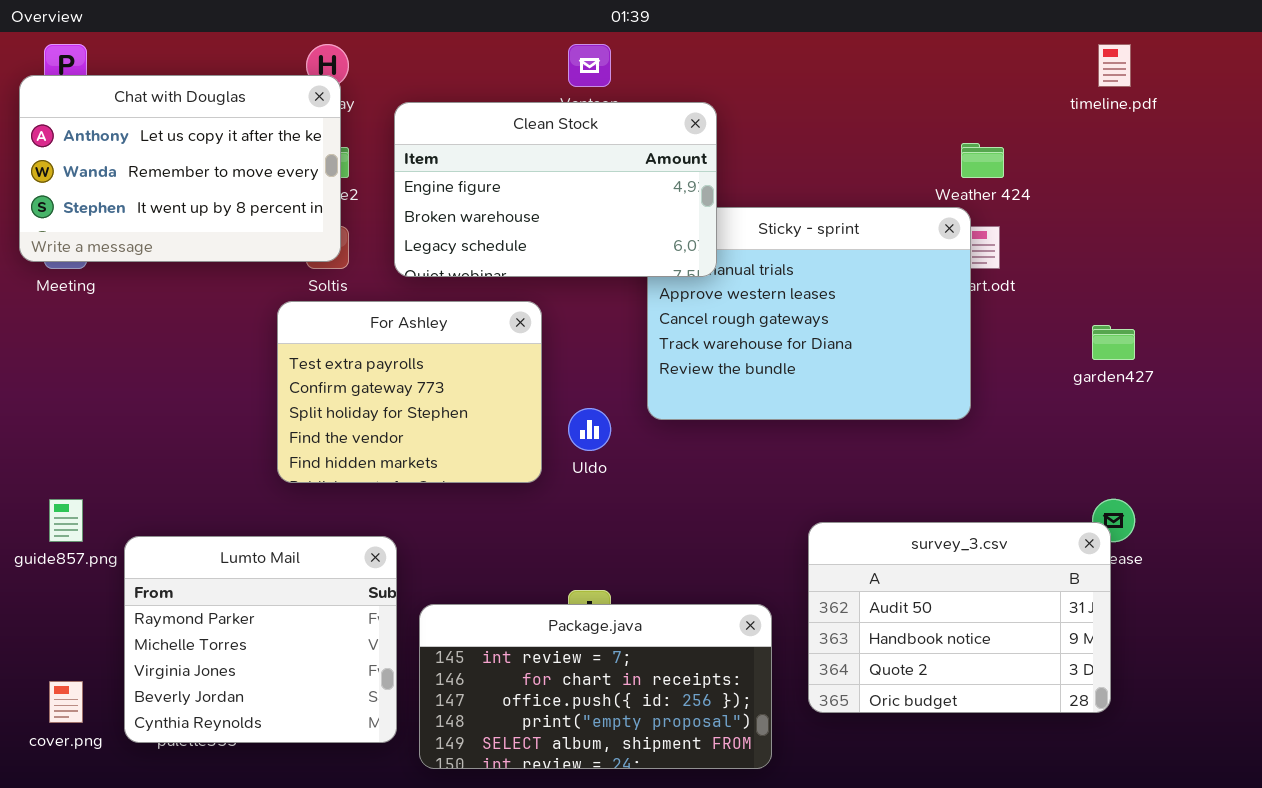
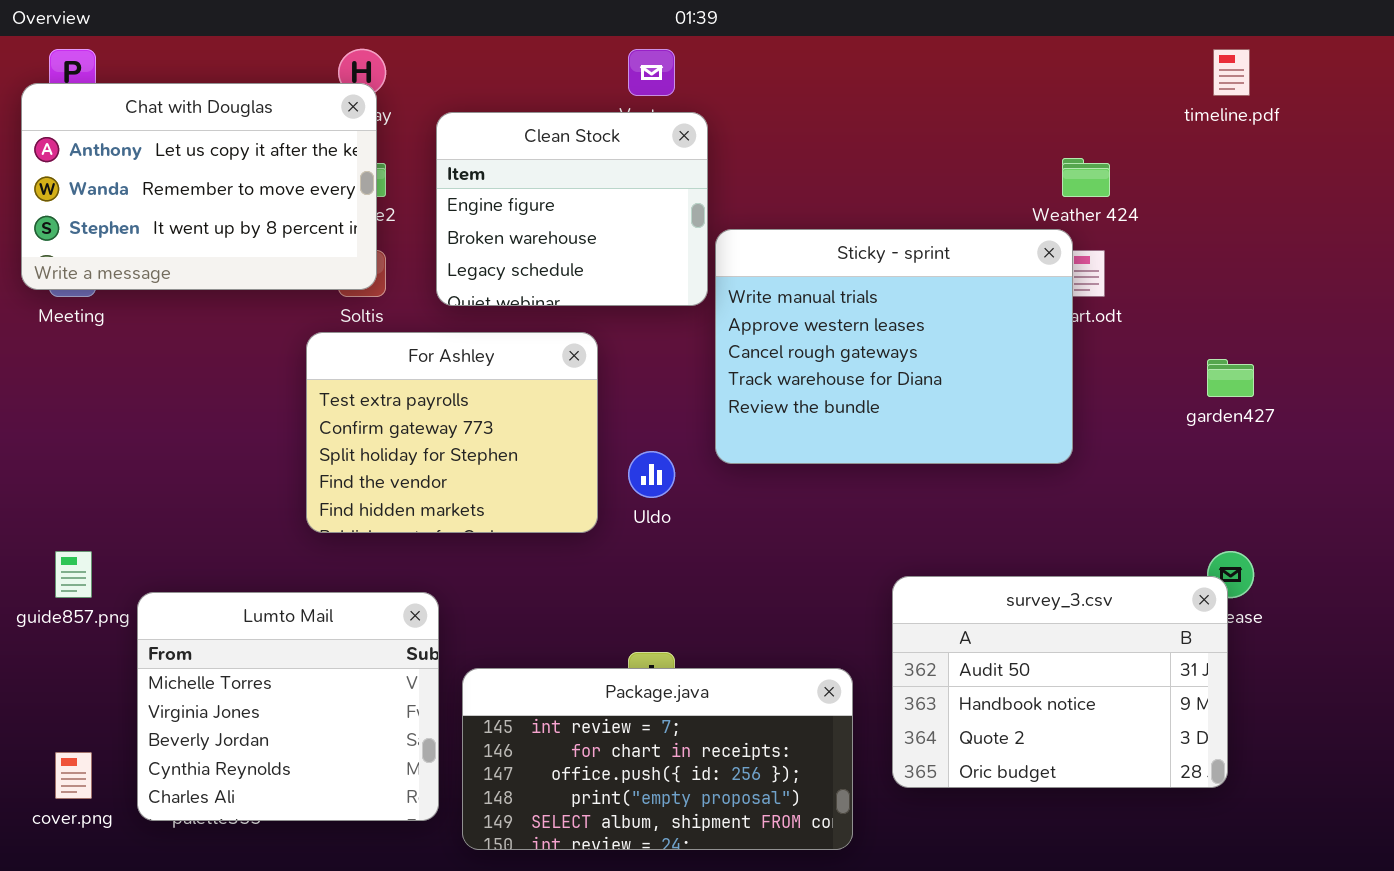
Clean Stock: [394,102,717,277] -> [436,112,708,306], resized
Lumto Mail: [124,536,397,743] -> [137,592,439,821], scrolled down 1 row

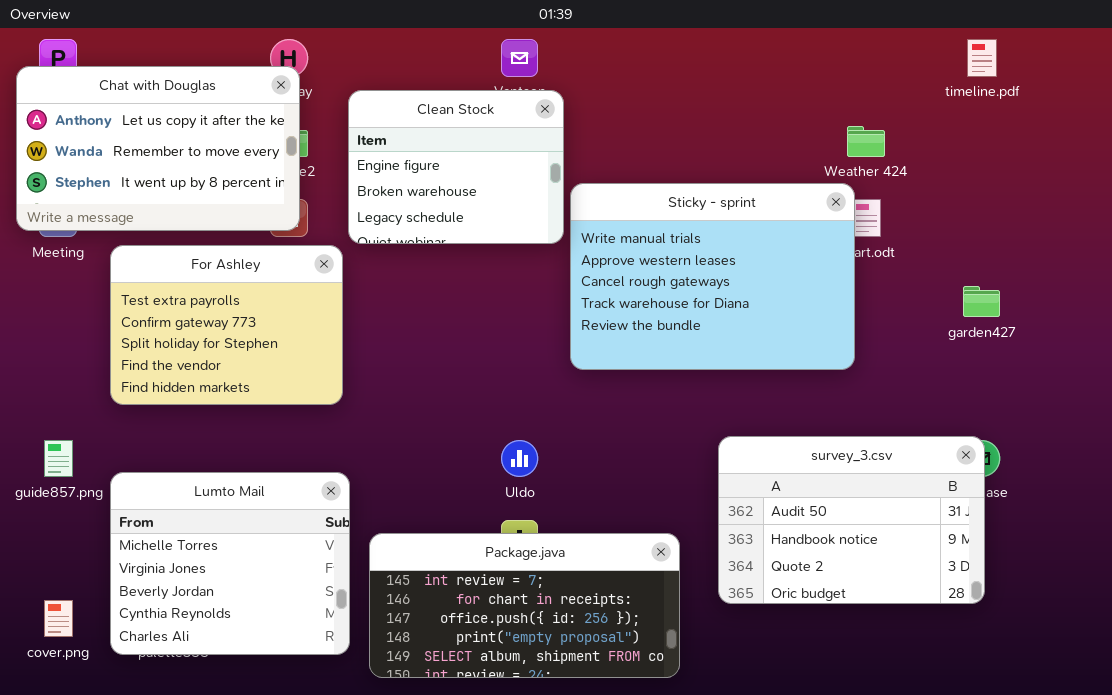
For Ashley: [306,332,598,533] -> [110,245,343,405], moved
Uldo: [628,451,675,498] -> [501,440,538,477], moved
survey_3.csv: [892,576,1228,788] -> [718,436,985,604], moved

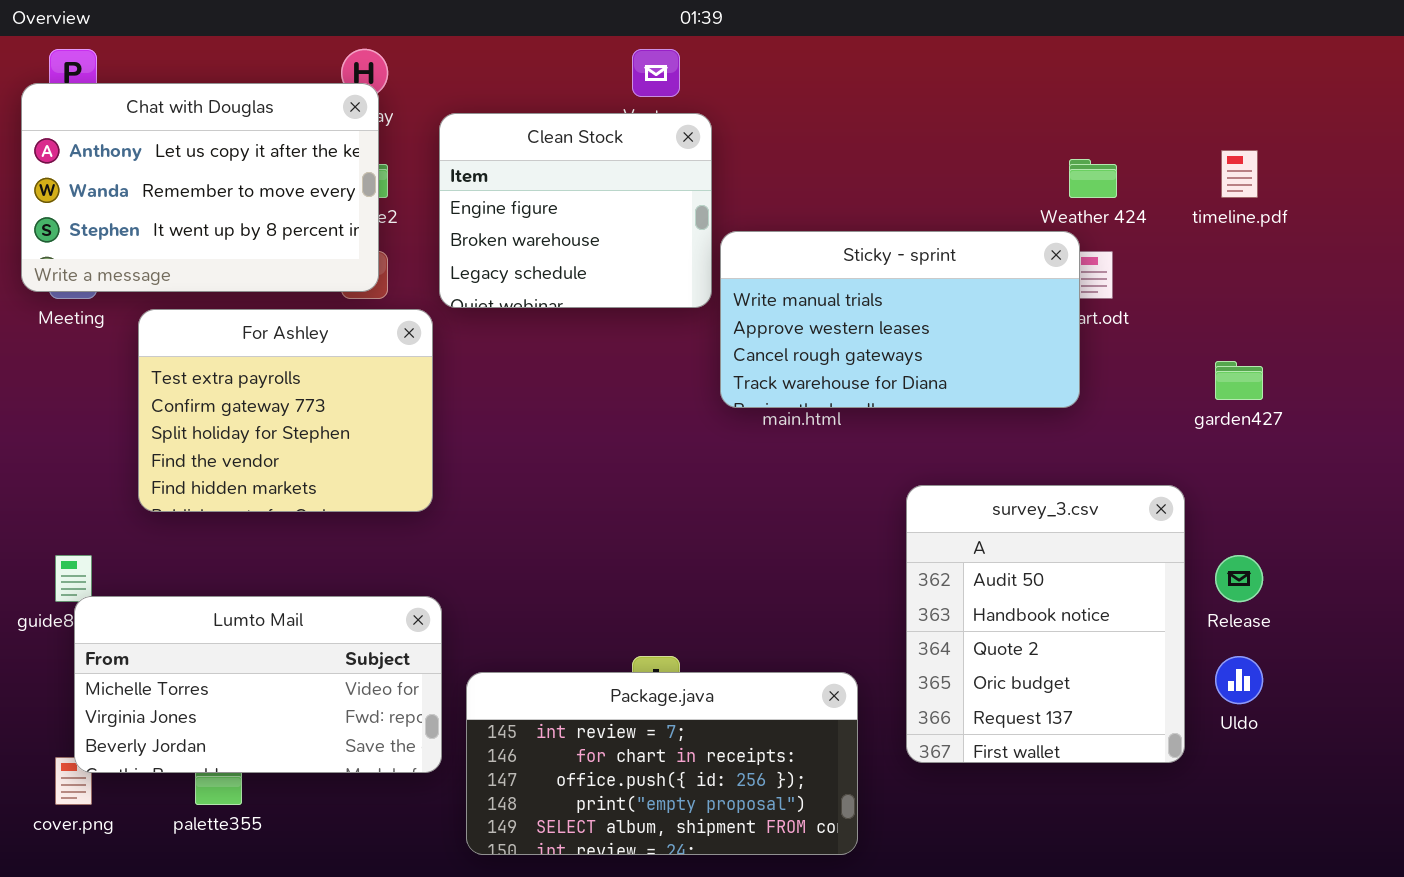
timeline.pdf: [967,39,997,77] -> [1221,150,1258,198], moved
Sticky - sprint: [570,183,855,370] -> [720,231,1080,408], resized
survey_3.csv: [718,436,985,604] -> [906,485,1185,763], resized
Uldo: [501,440,538,477] -> [1215,656,1263,704], moved
Lumto Mail: [110,472,350,655] -> [74,596,442,773], resized

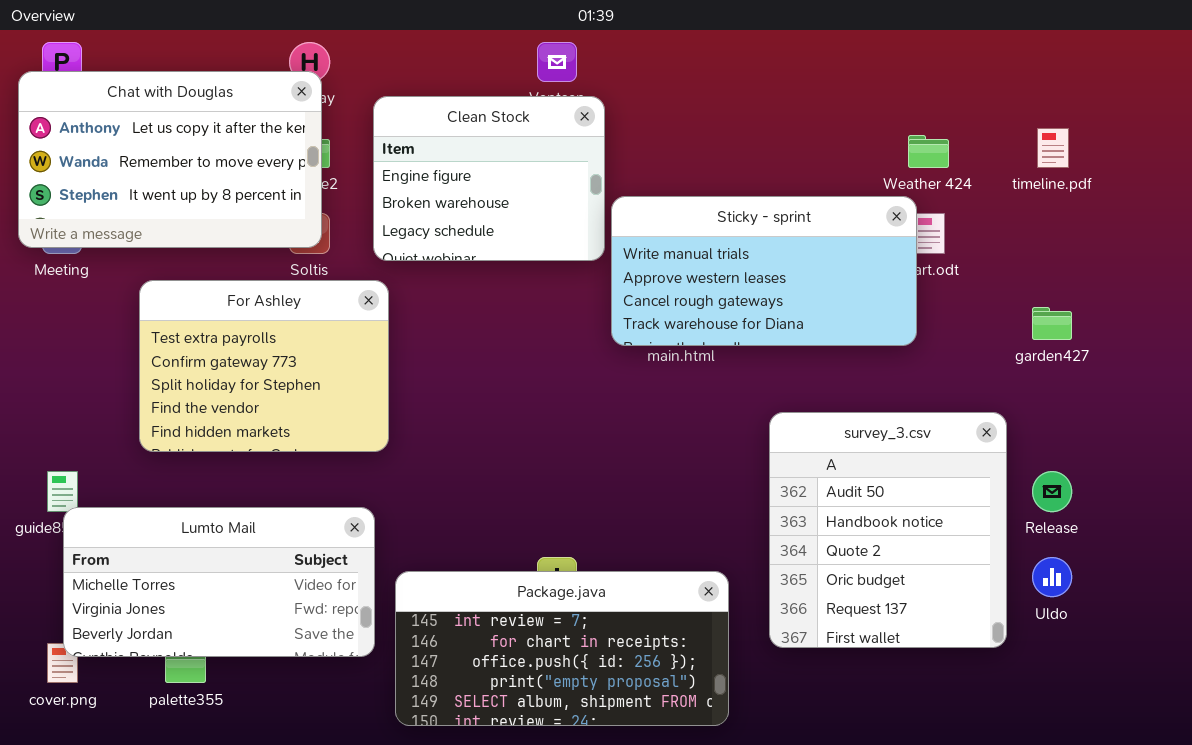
For Ashley: [138,309,433,512] -> [139,280,389,452], moved

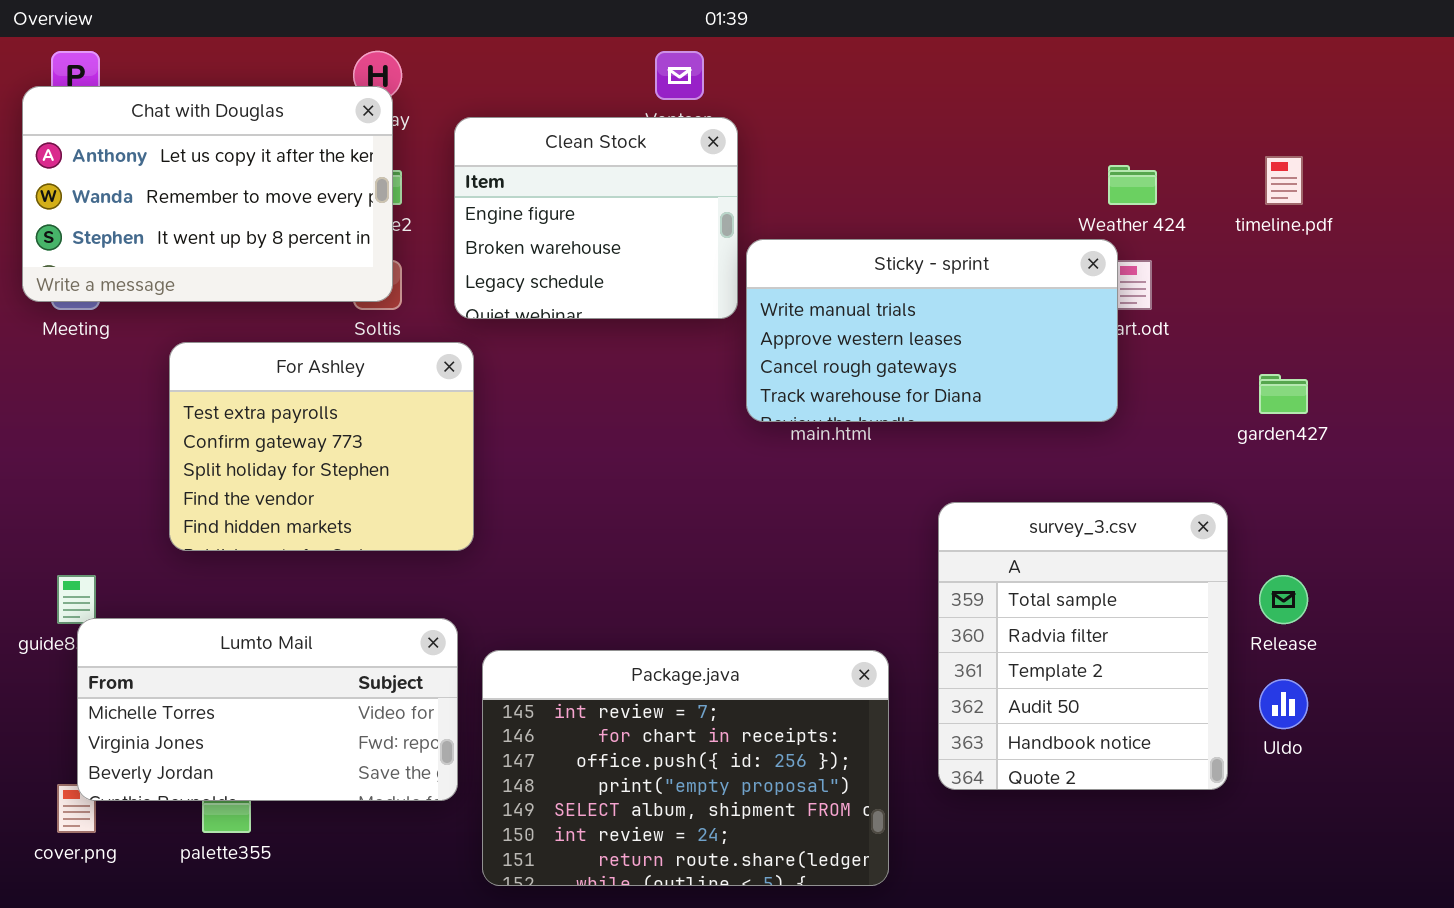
survey_3.csv: [769,412,1007,648] -> [938,502,1228,790], scrolled up 3 rows
Package.java: [395,571,729,726] -> [482,650,889,886], resized

